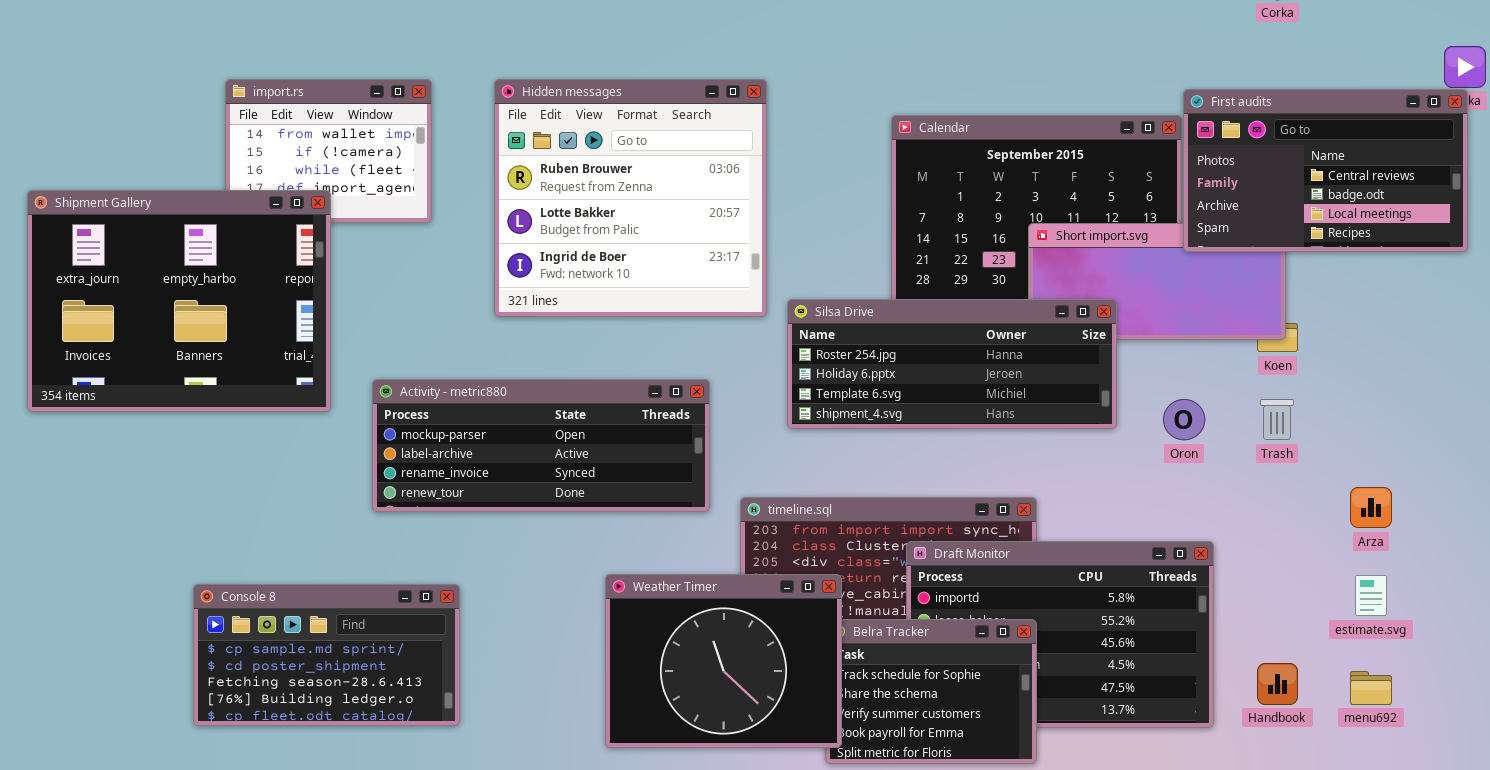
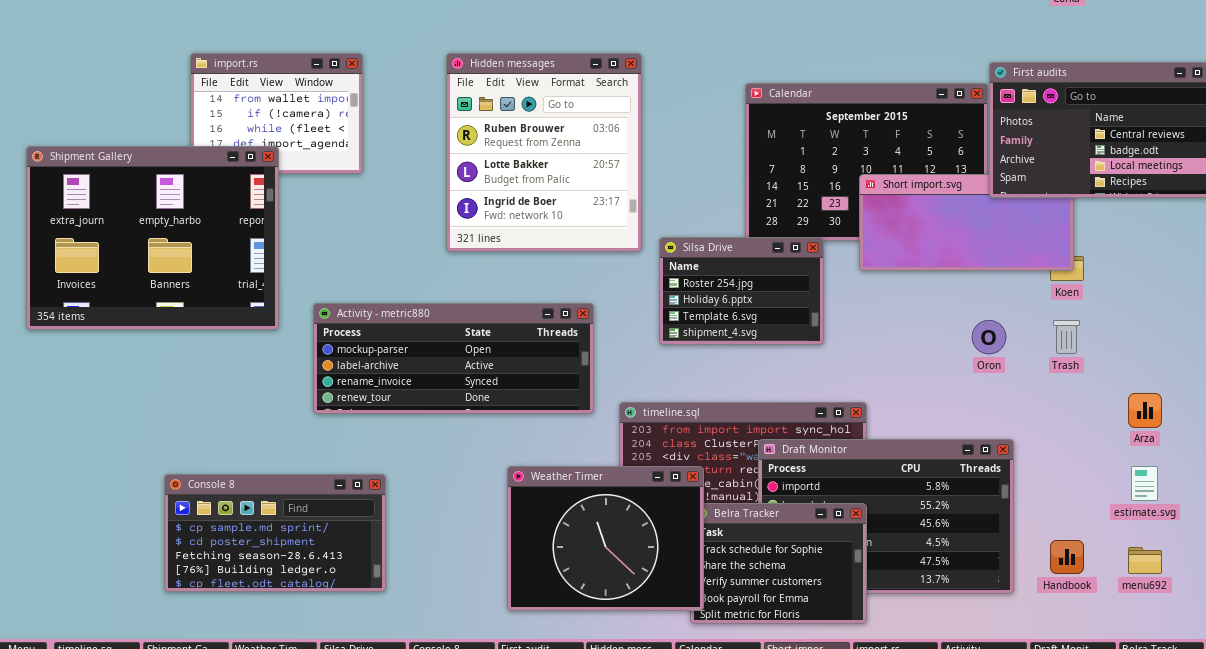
Hidden messages: [494,79,767,317] -> [446,53,642,252], resized
Silsa Drive: [787,299,1117,429] -> [659,237,824,345], resized

